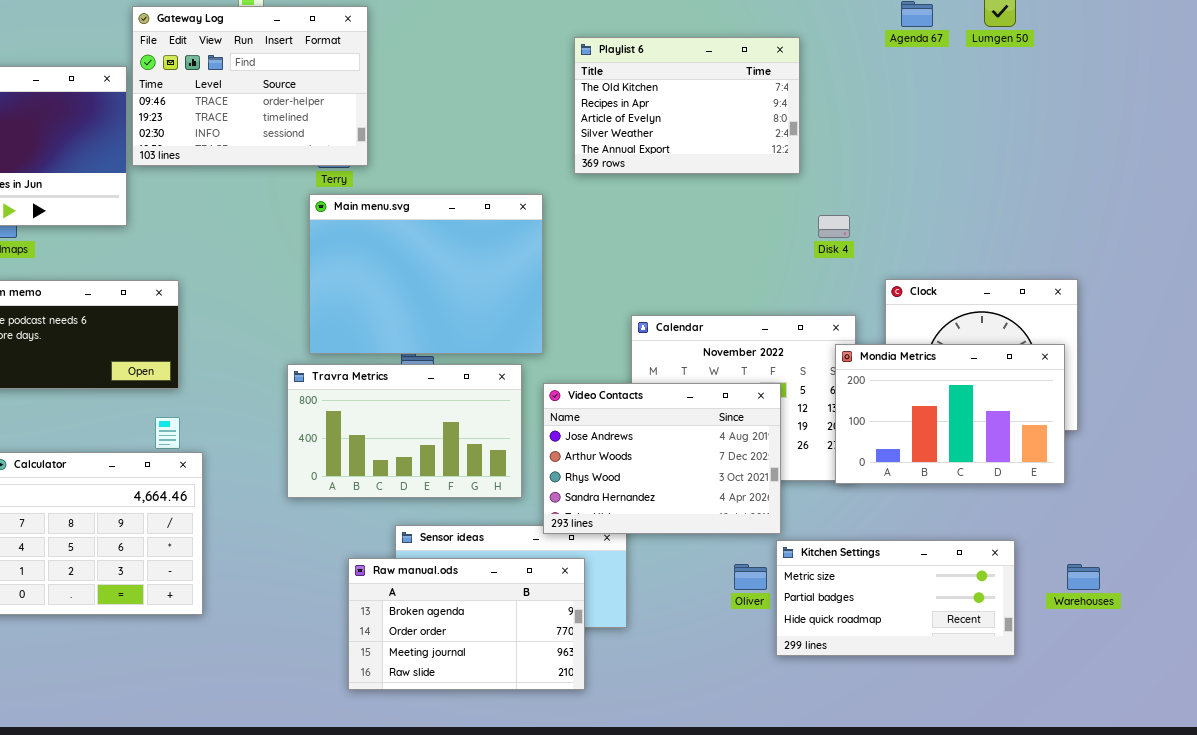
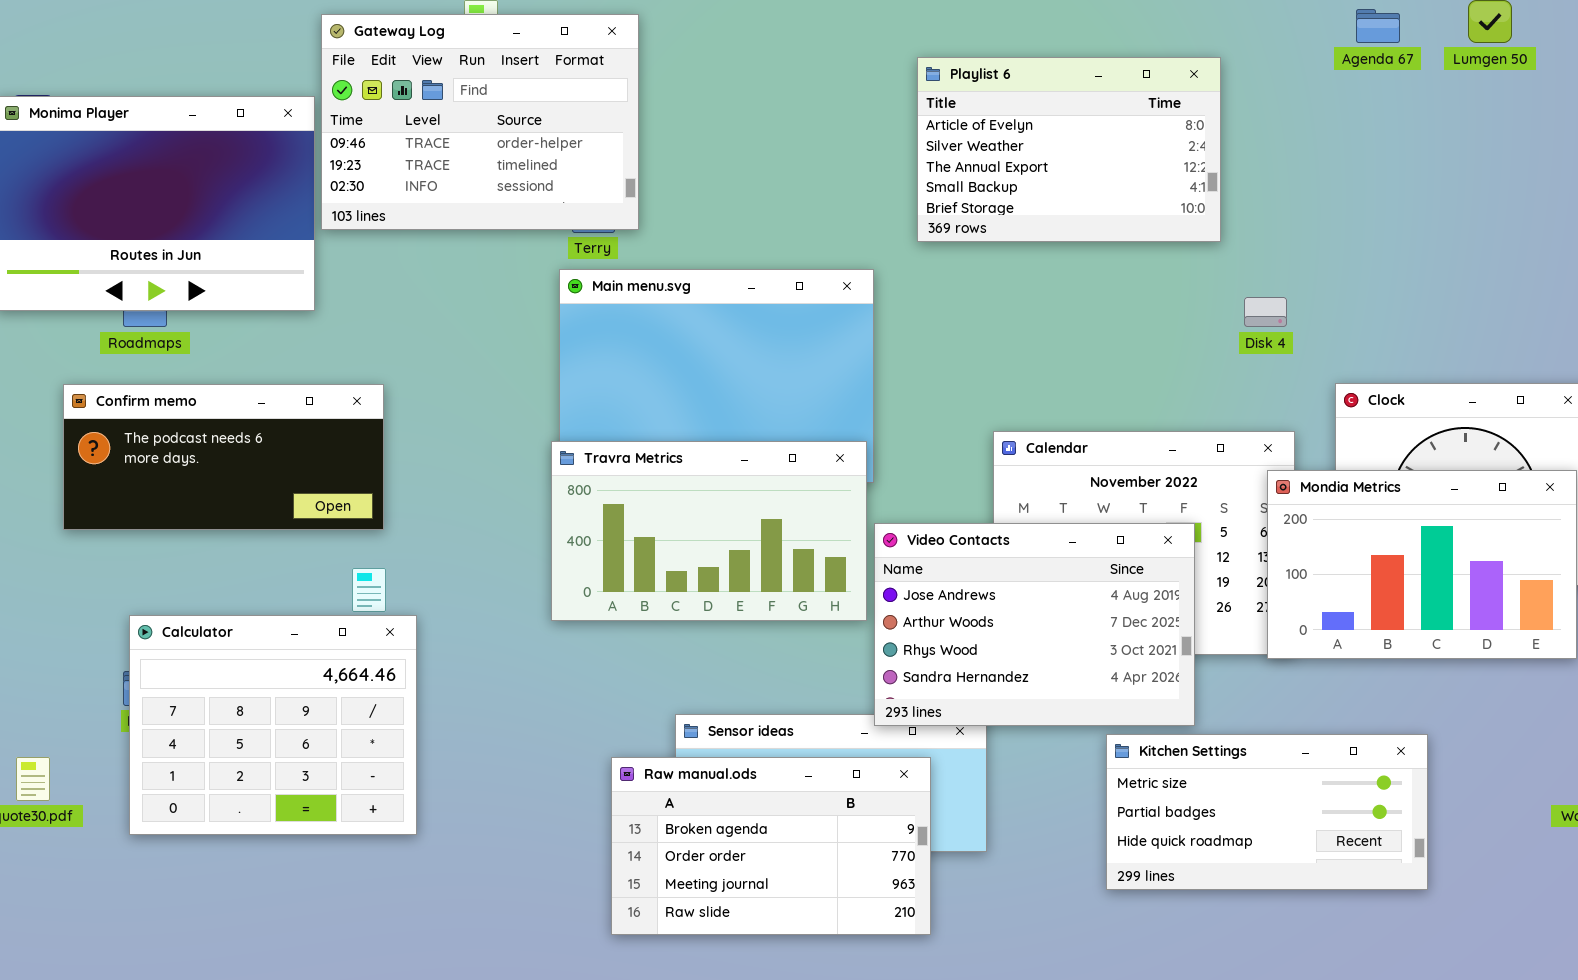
Playlist 6: [574,37,800,174] -> [917,57,1221,242], scrolled down 2 rows
Travra Metrics: [287,364,522,498] -> [551,441,867,621], moved
Kitchen Settings: [776,540,1015,656] -> [1106,734,1428,890], moved

